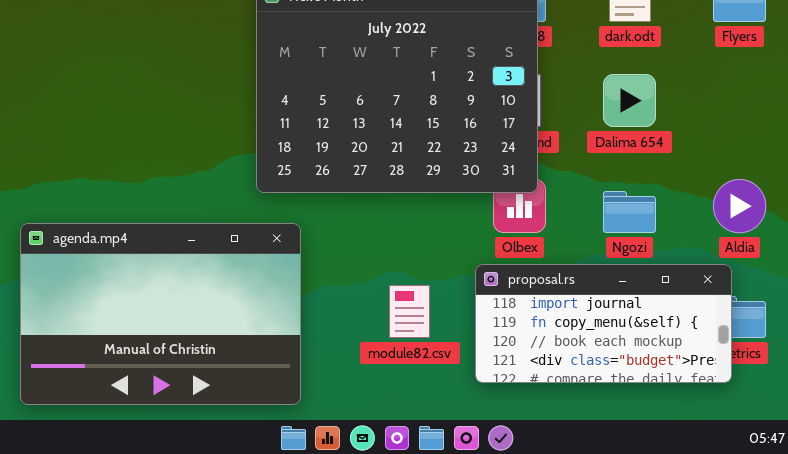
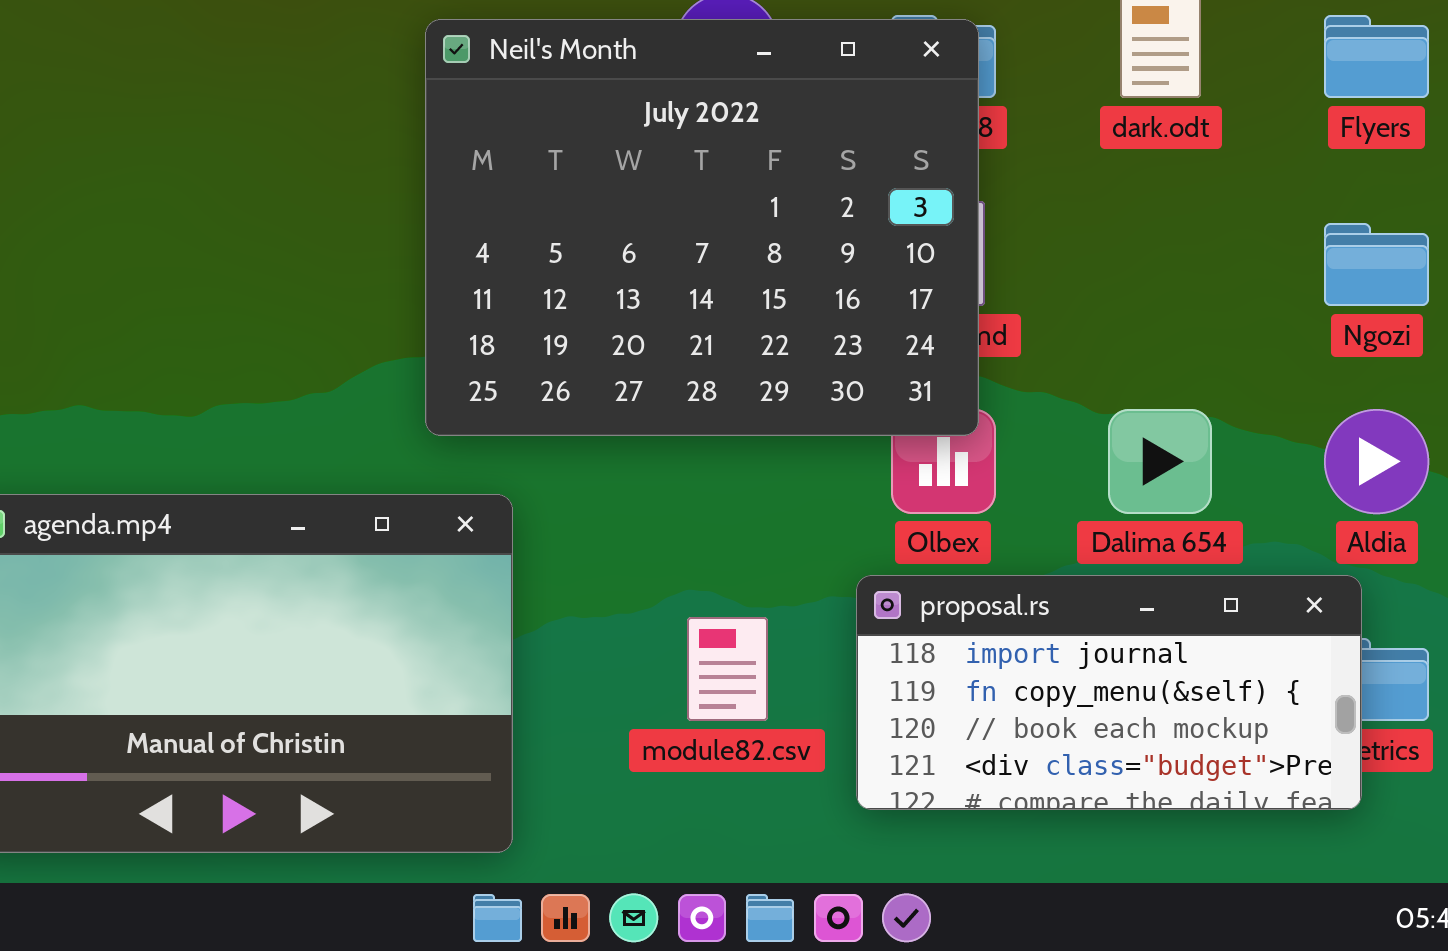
Dalima 654: [603,74,656,127] -> [1108,409,1212,514], moved
Ngozi: [603,191,656,233] -> [1324,223,1429,306], moved

